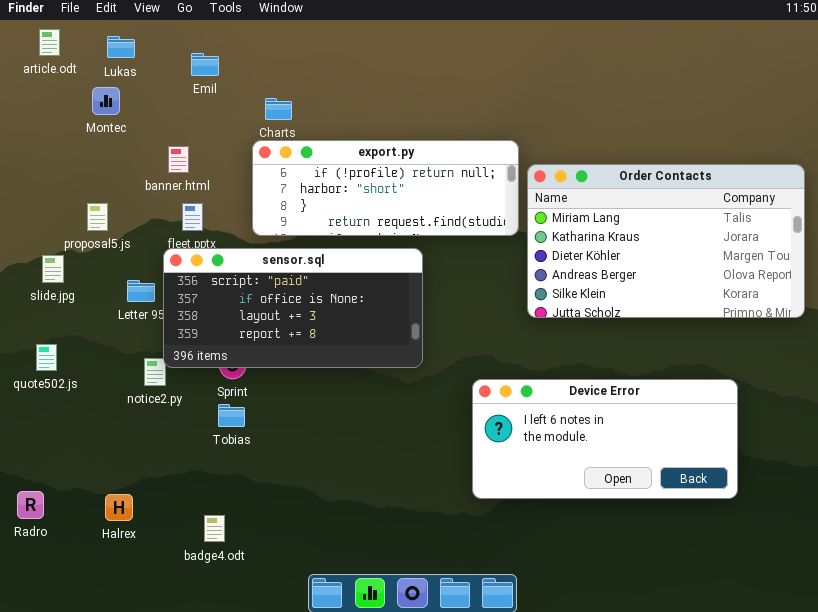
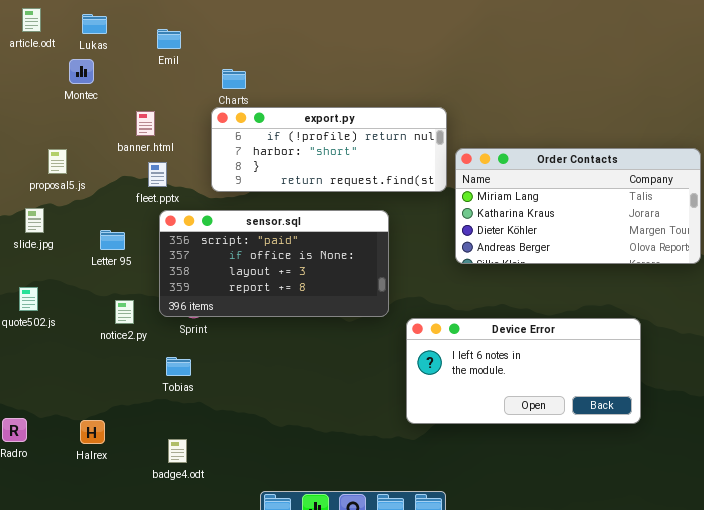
Order Contacts: [527,164,805,318] -> [455,148,701,264], resized
proposal5.js: [87,203,108,231] -> [48,149,67,174], moved
sensor.sql: [163,248,423,368] -> [159,210,389,317], moved
Tobias: [218,404,245,427] -> [166,357,191,376], moved

